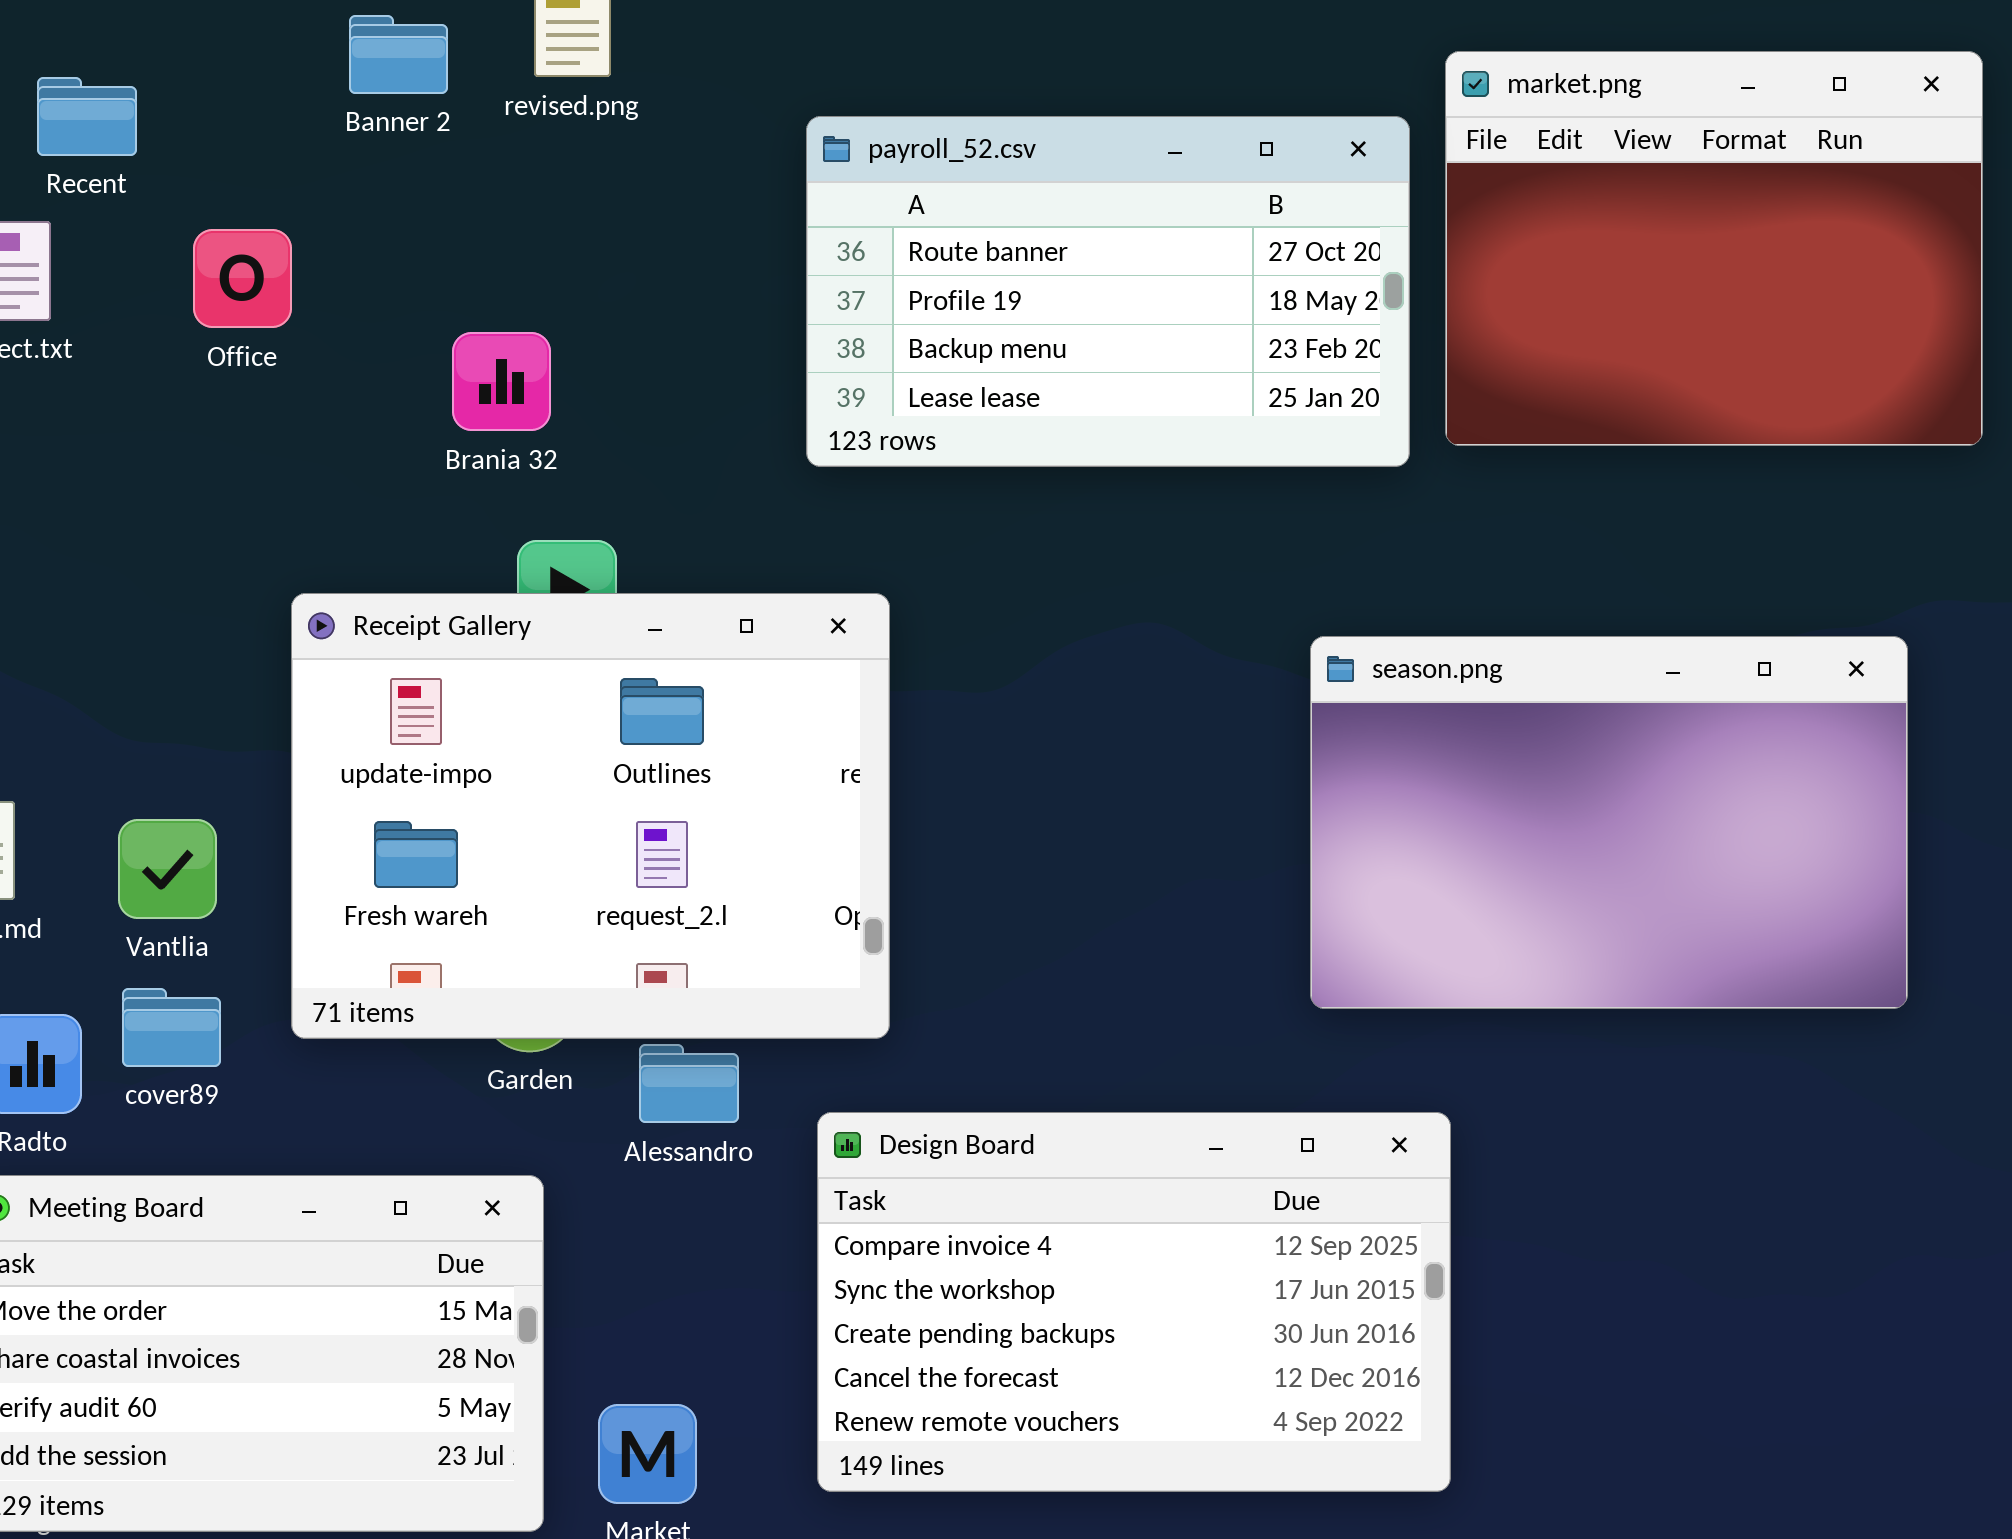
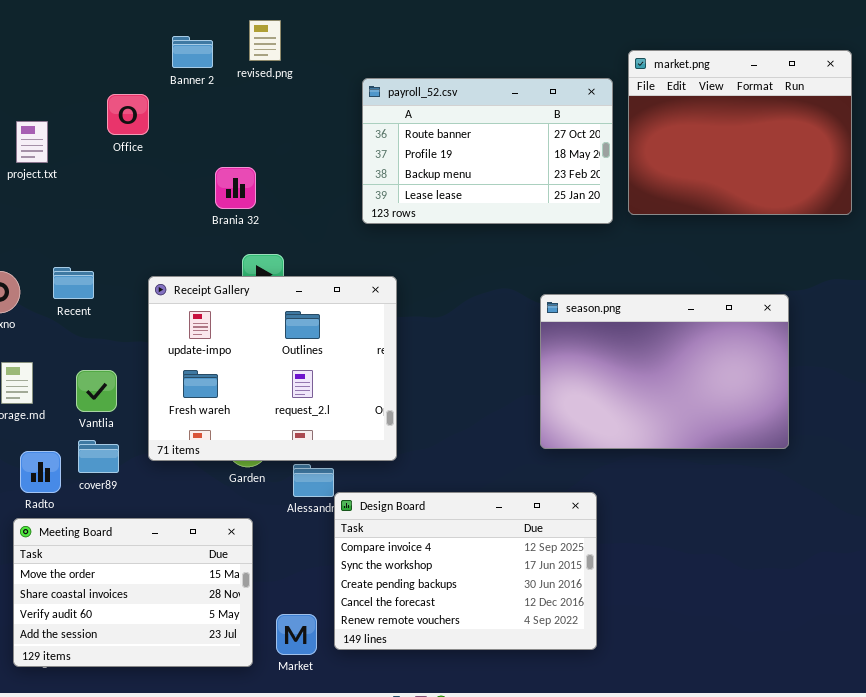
Recent: [37,77,137,156] -> [53,267,94,299], moved
Office: [193,229,292,328] -> [107,94,149,135], moved
season.png: [1310,636,1908,1009] -> [540,294,789,449], moved
Design Board: [817,1112,1451,1492] -> [334,492,597,650], moved

